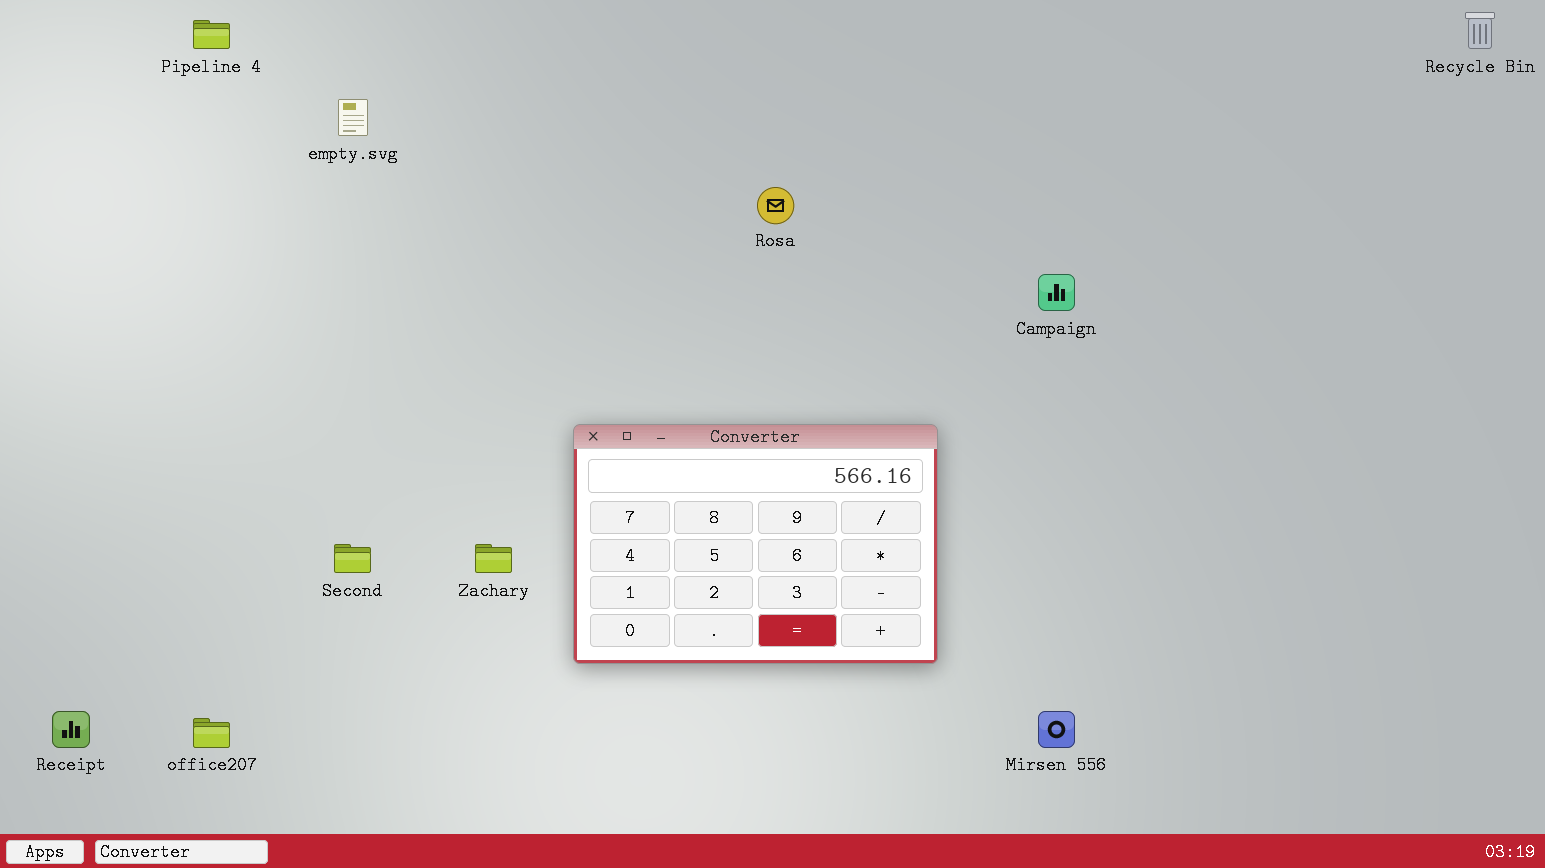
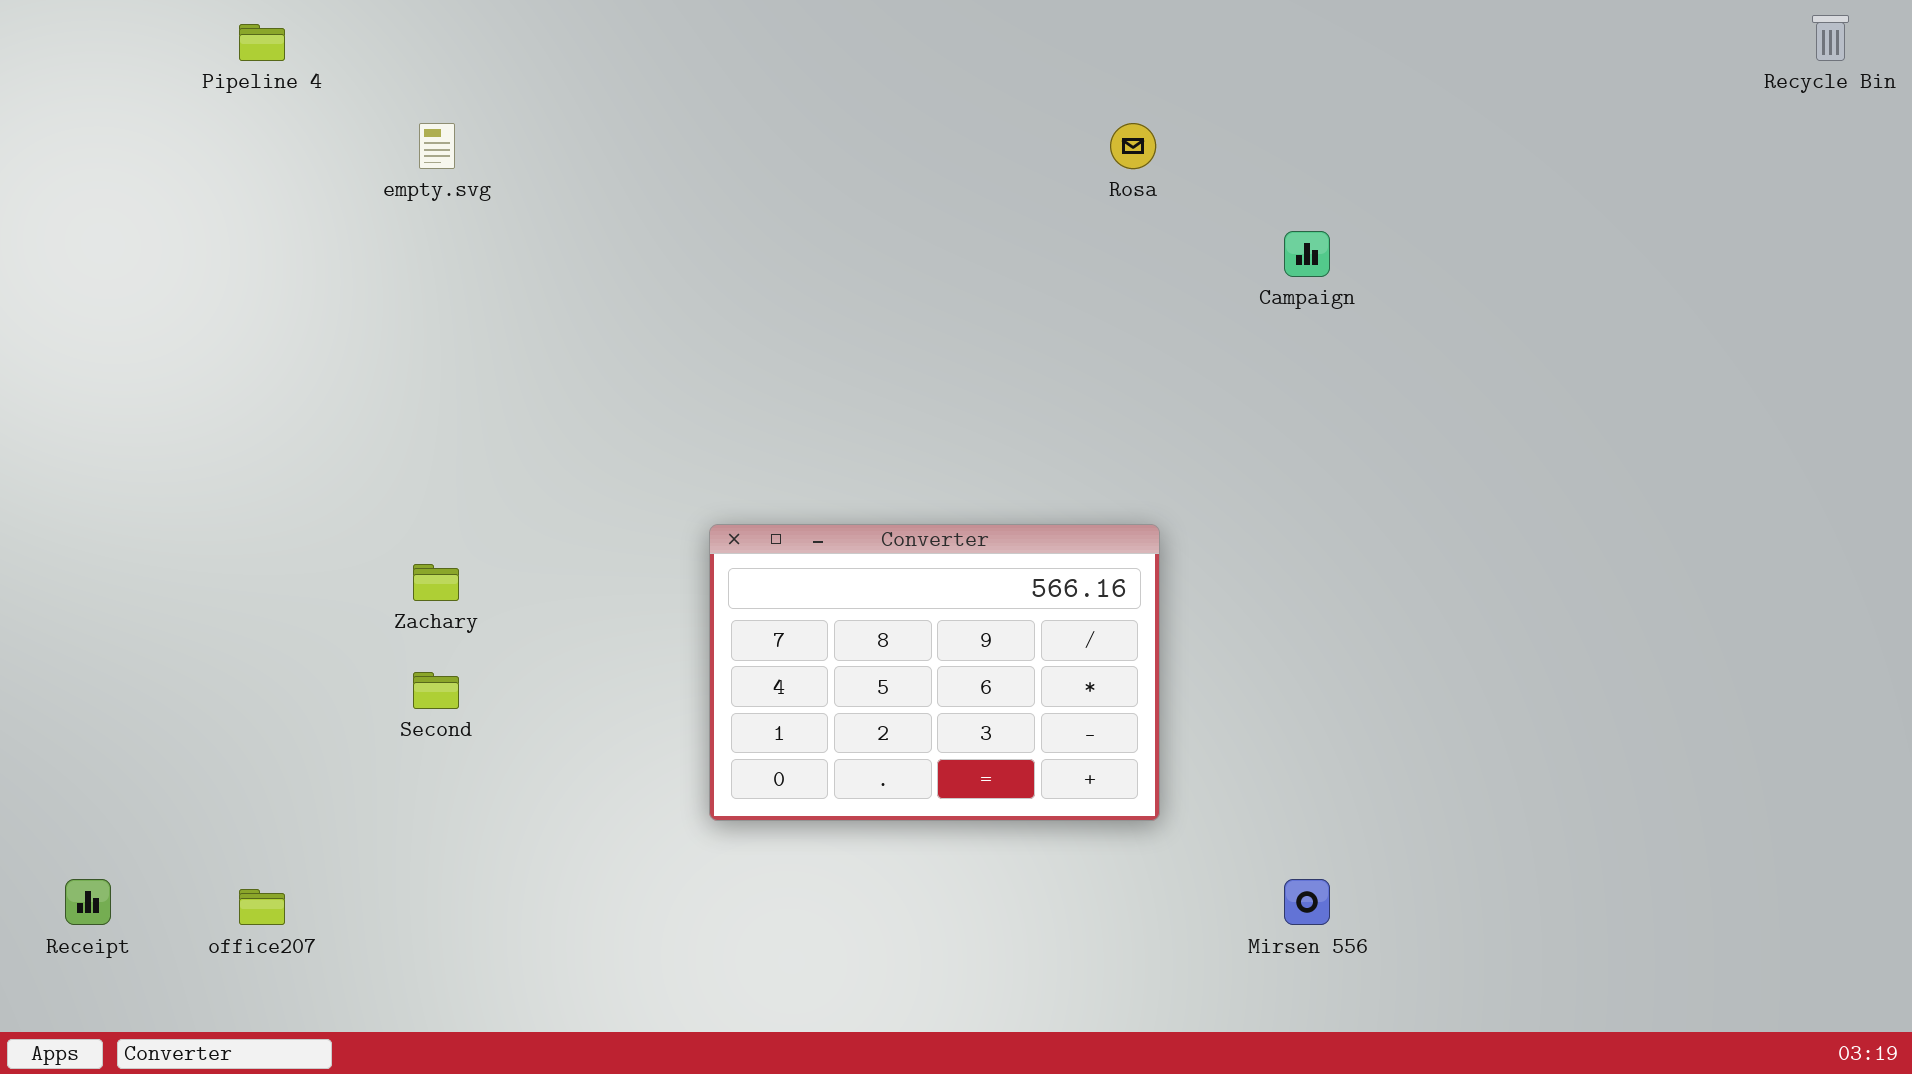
Rosa: [757,187,794,224] -> [1110,123,1156,169], moved
Campaign: [1038,274,1075,311] -> [1284,231,1330,277], moved
Zachary: [475,544,512,573] -> [413,564,459,601], moved

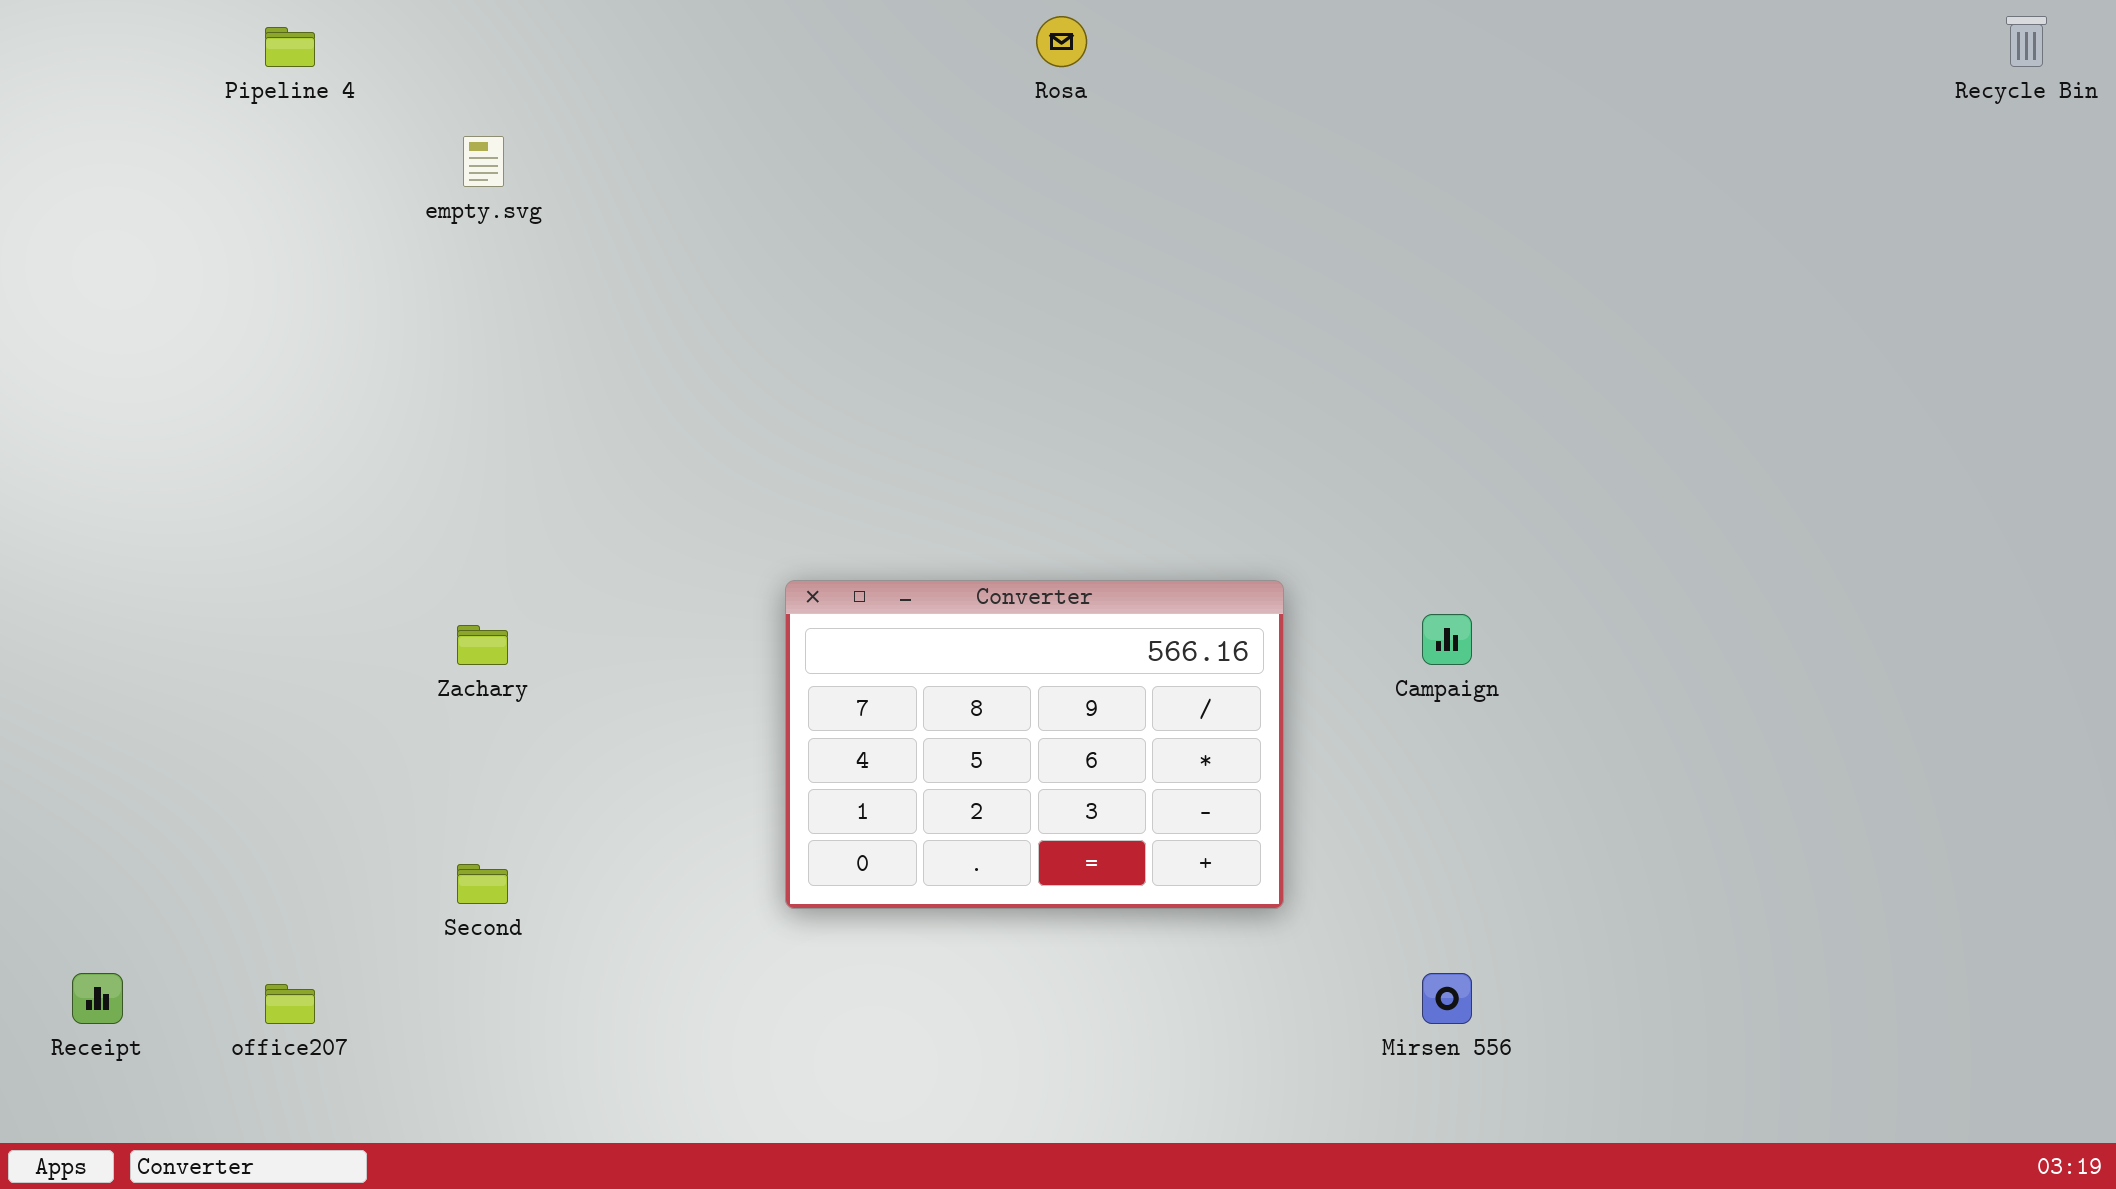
Rosa: [1110,123,1156,169] -> [1036,16,1087,67], moved
Campaign: [1284,231,1330,277] -> [1422,614,1472,665], moved
Second: [413,672,459,709] -> [457,864,508,904], moved

